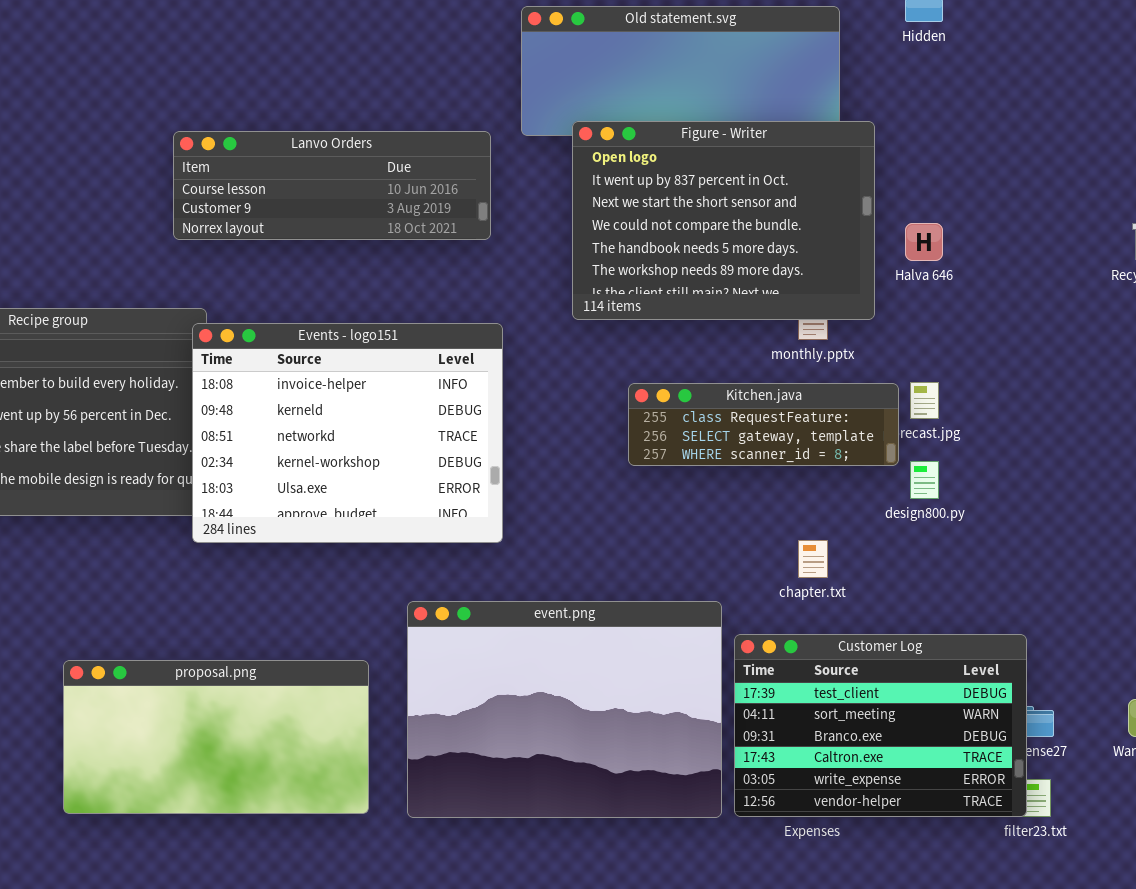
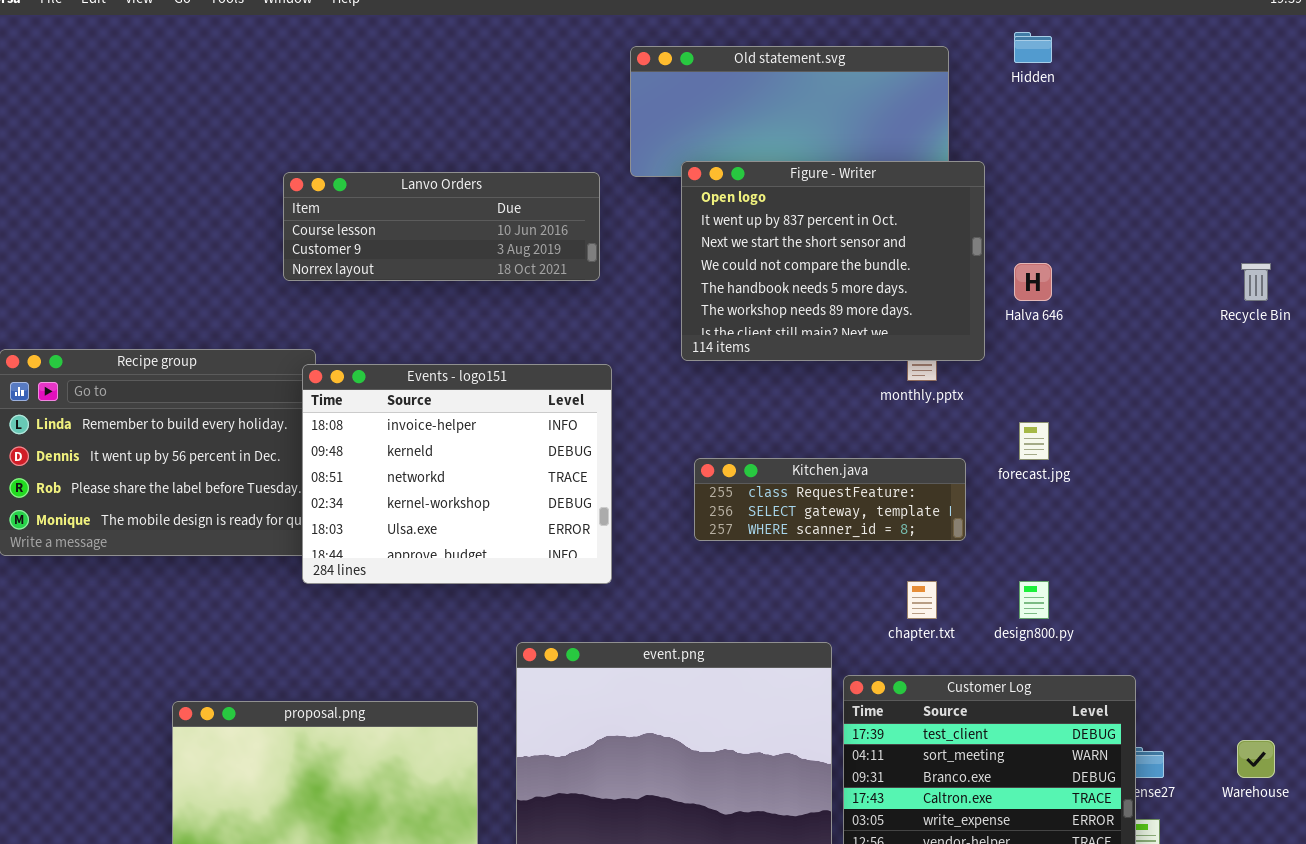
Kitchen.java: [628,383,899,466] -> [694,458,966,541], moved
design800.py: [910,461,939,499] -> [1019,581,1049,619], moved

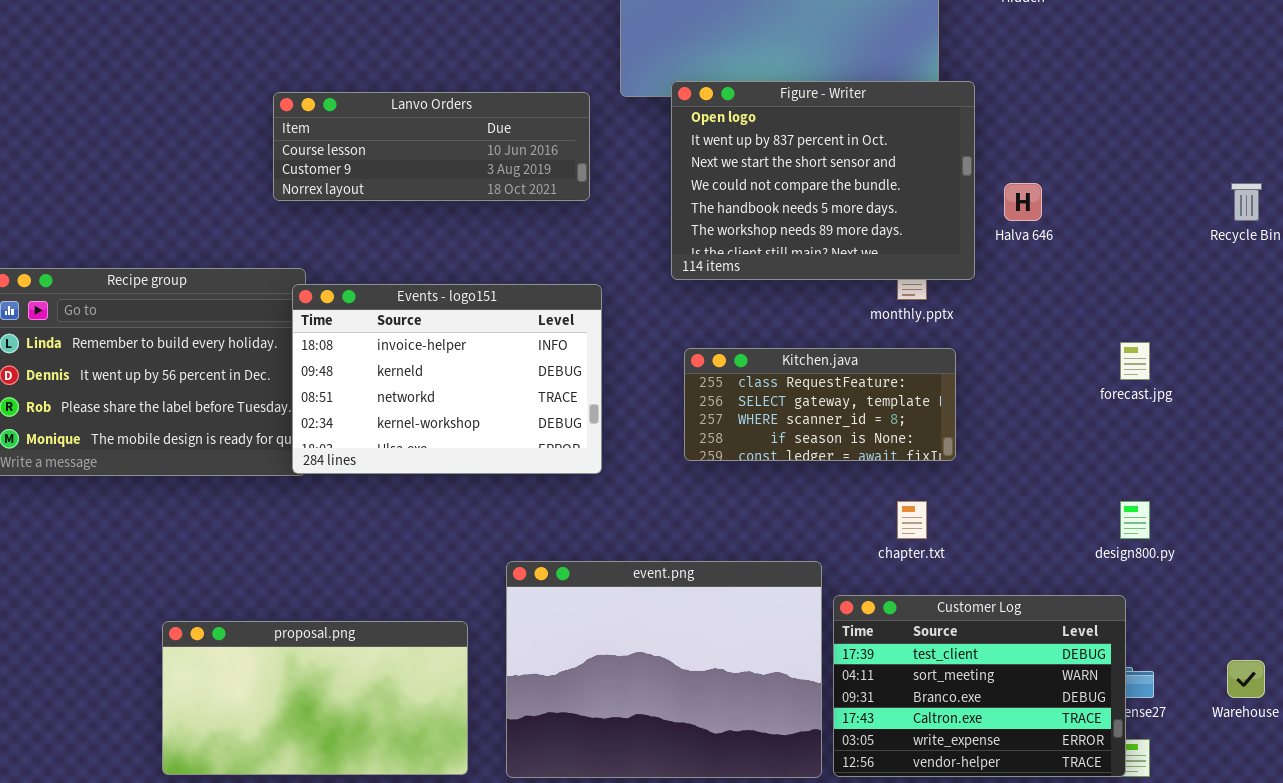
Events - logo151: [302,364,612,584] -> [292,284,602,474], resized
forecast.jpg: [1019,422,1049,460] -> [1120,342,1150,380], moved
Kitchen.java: [694,458,966,541] -> [684,348,956,461], resized
design800.py: [1019,581,1049,619] -> [1120,501,1150,539], moved

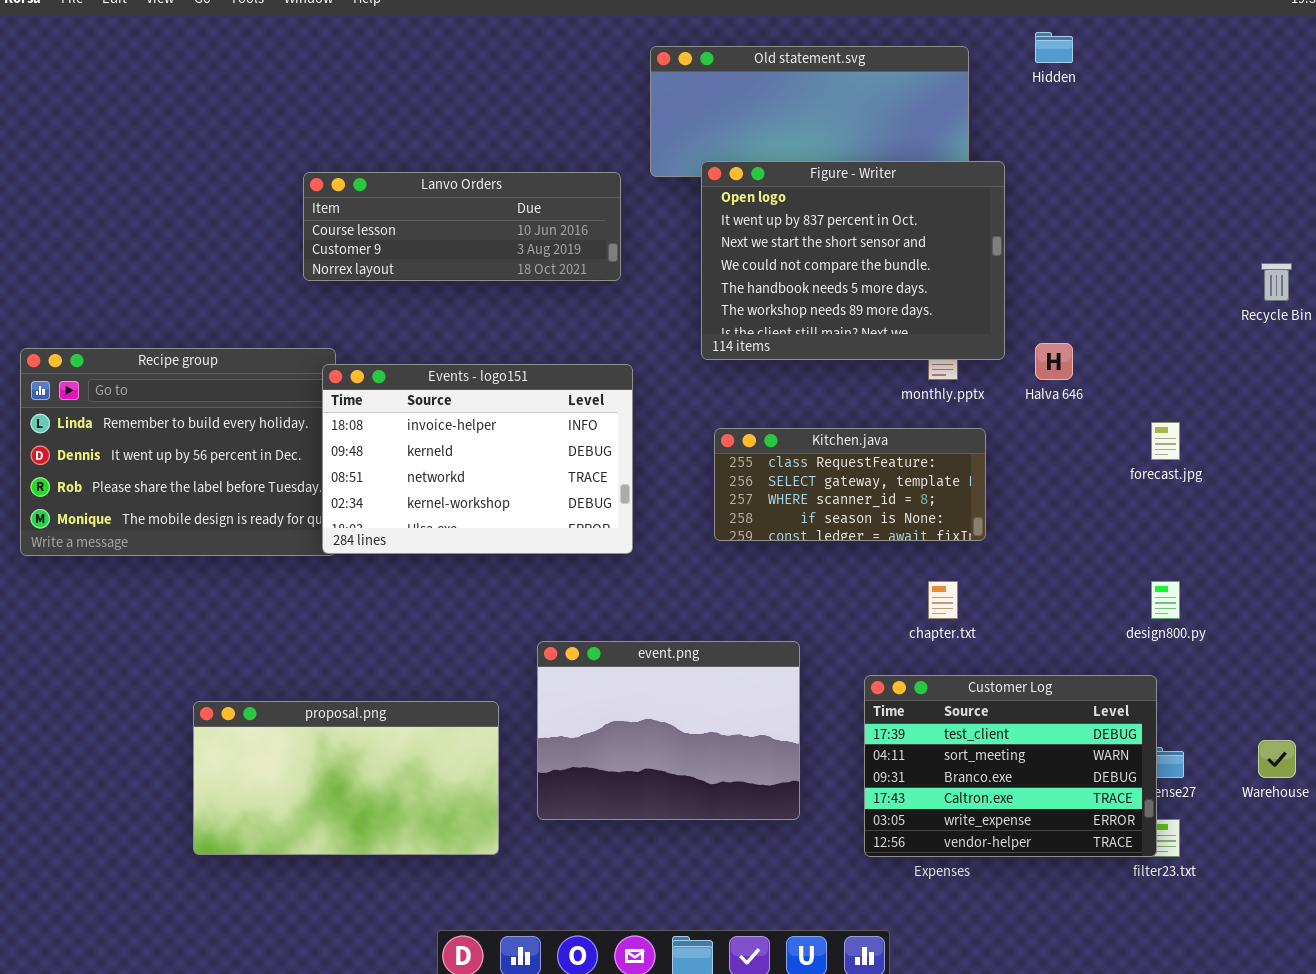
Halva 646: [1004,183,1042,221] -> [1035,343,1073,380], moved
event.png: [506,561,822,778] -> [537,641,800,820], resized

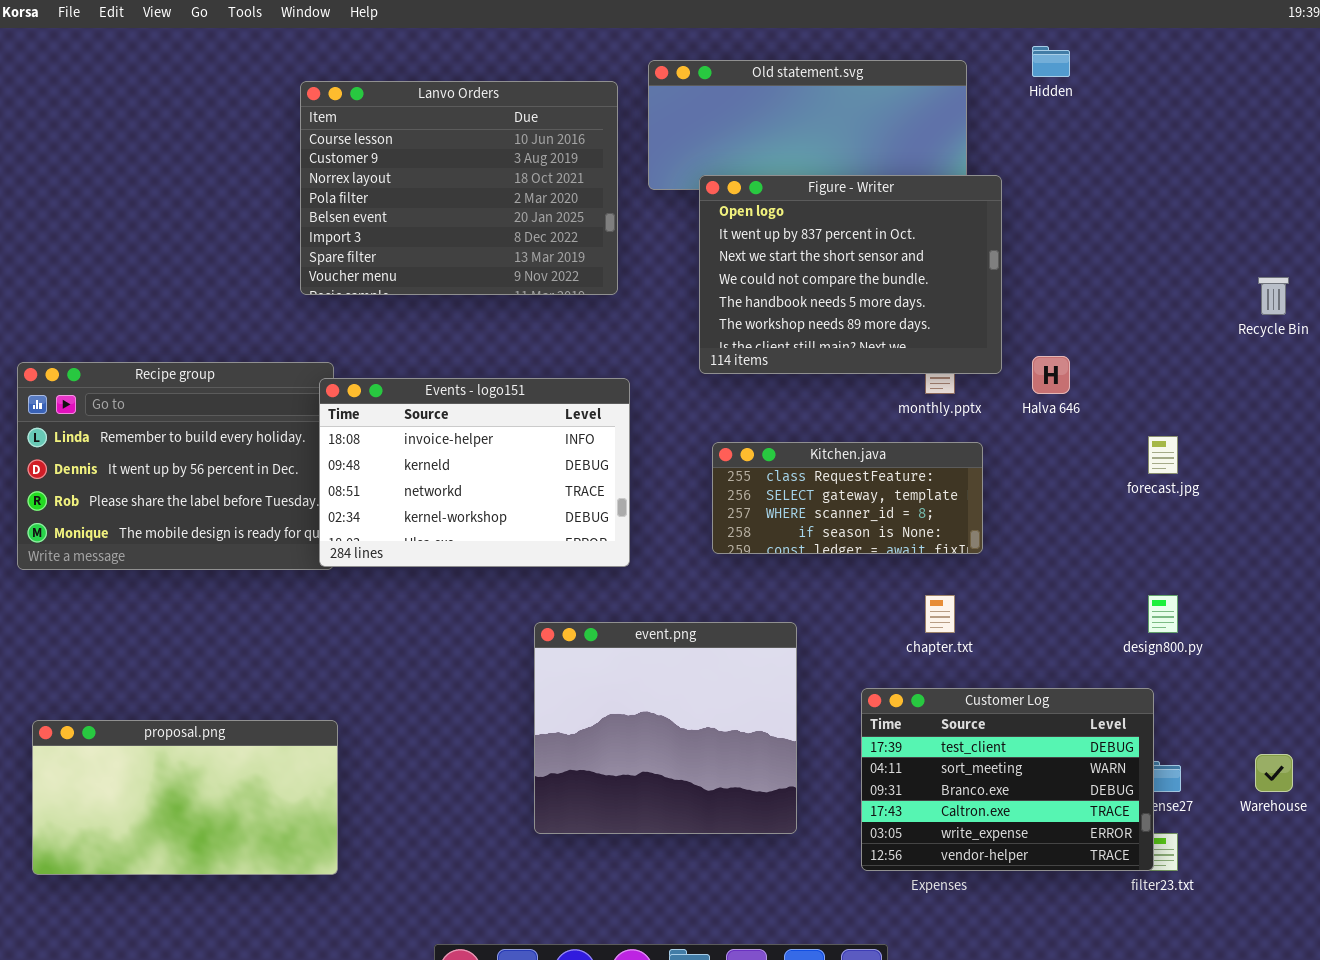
Lanvo Orders: [303,172,621,281] -> [300,81,618,295], resized
event.png: [537,641,800,820] -> [534,622,797,834], resized
proposal.png: [193,701,499,855] -> [32,720,338,875], moved

